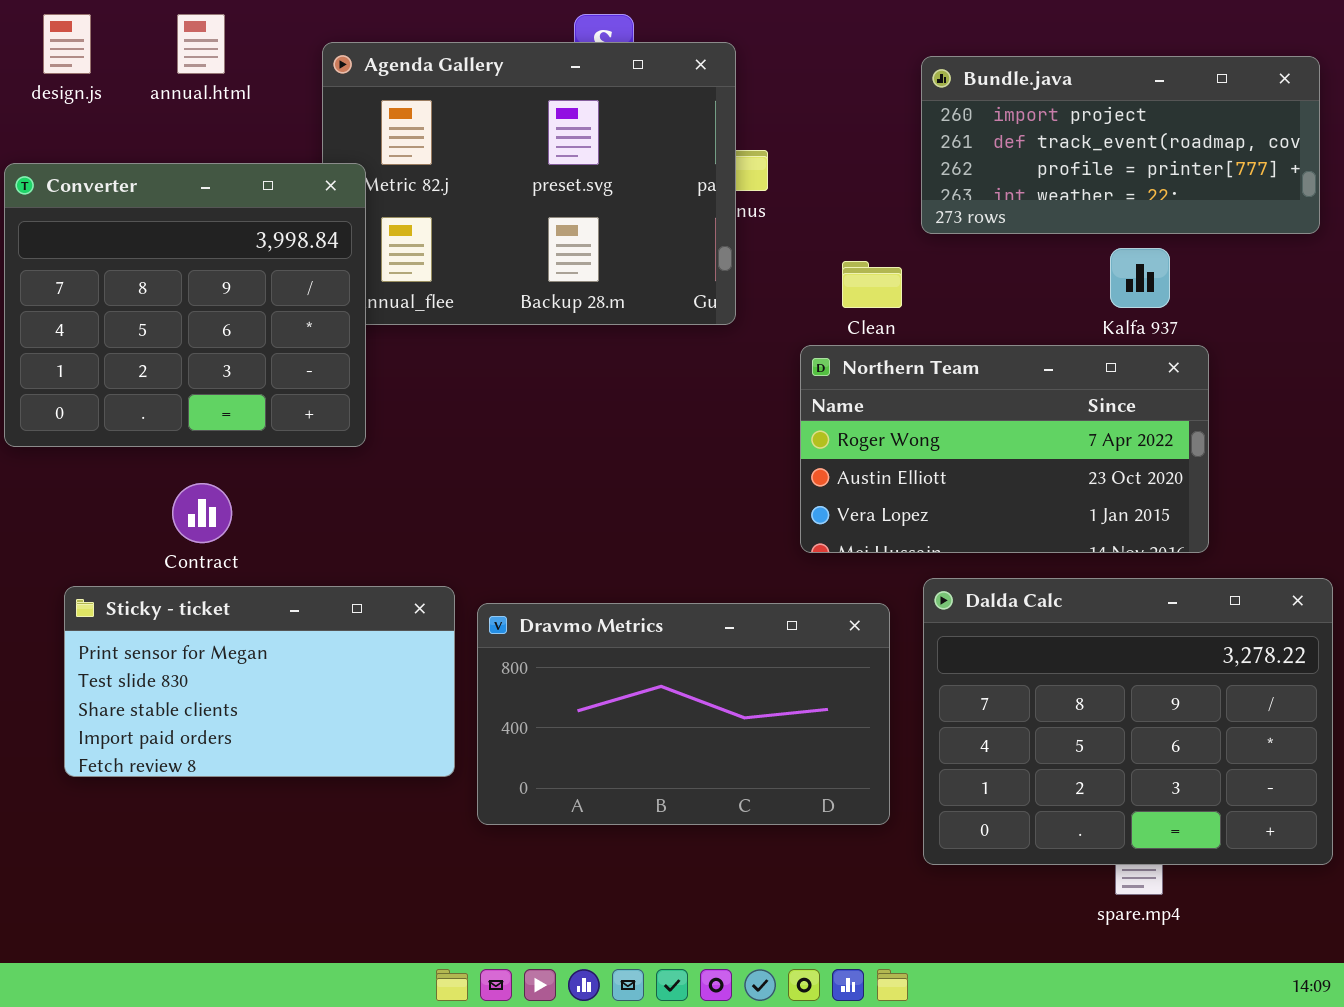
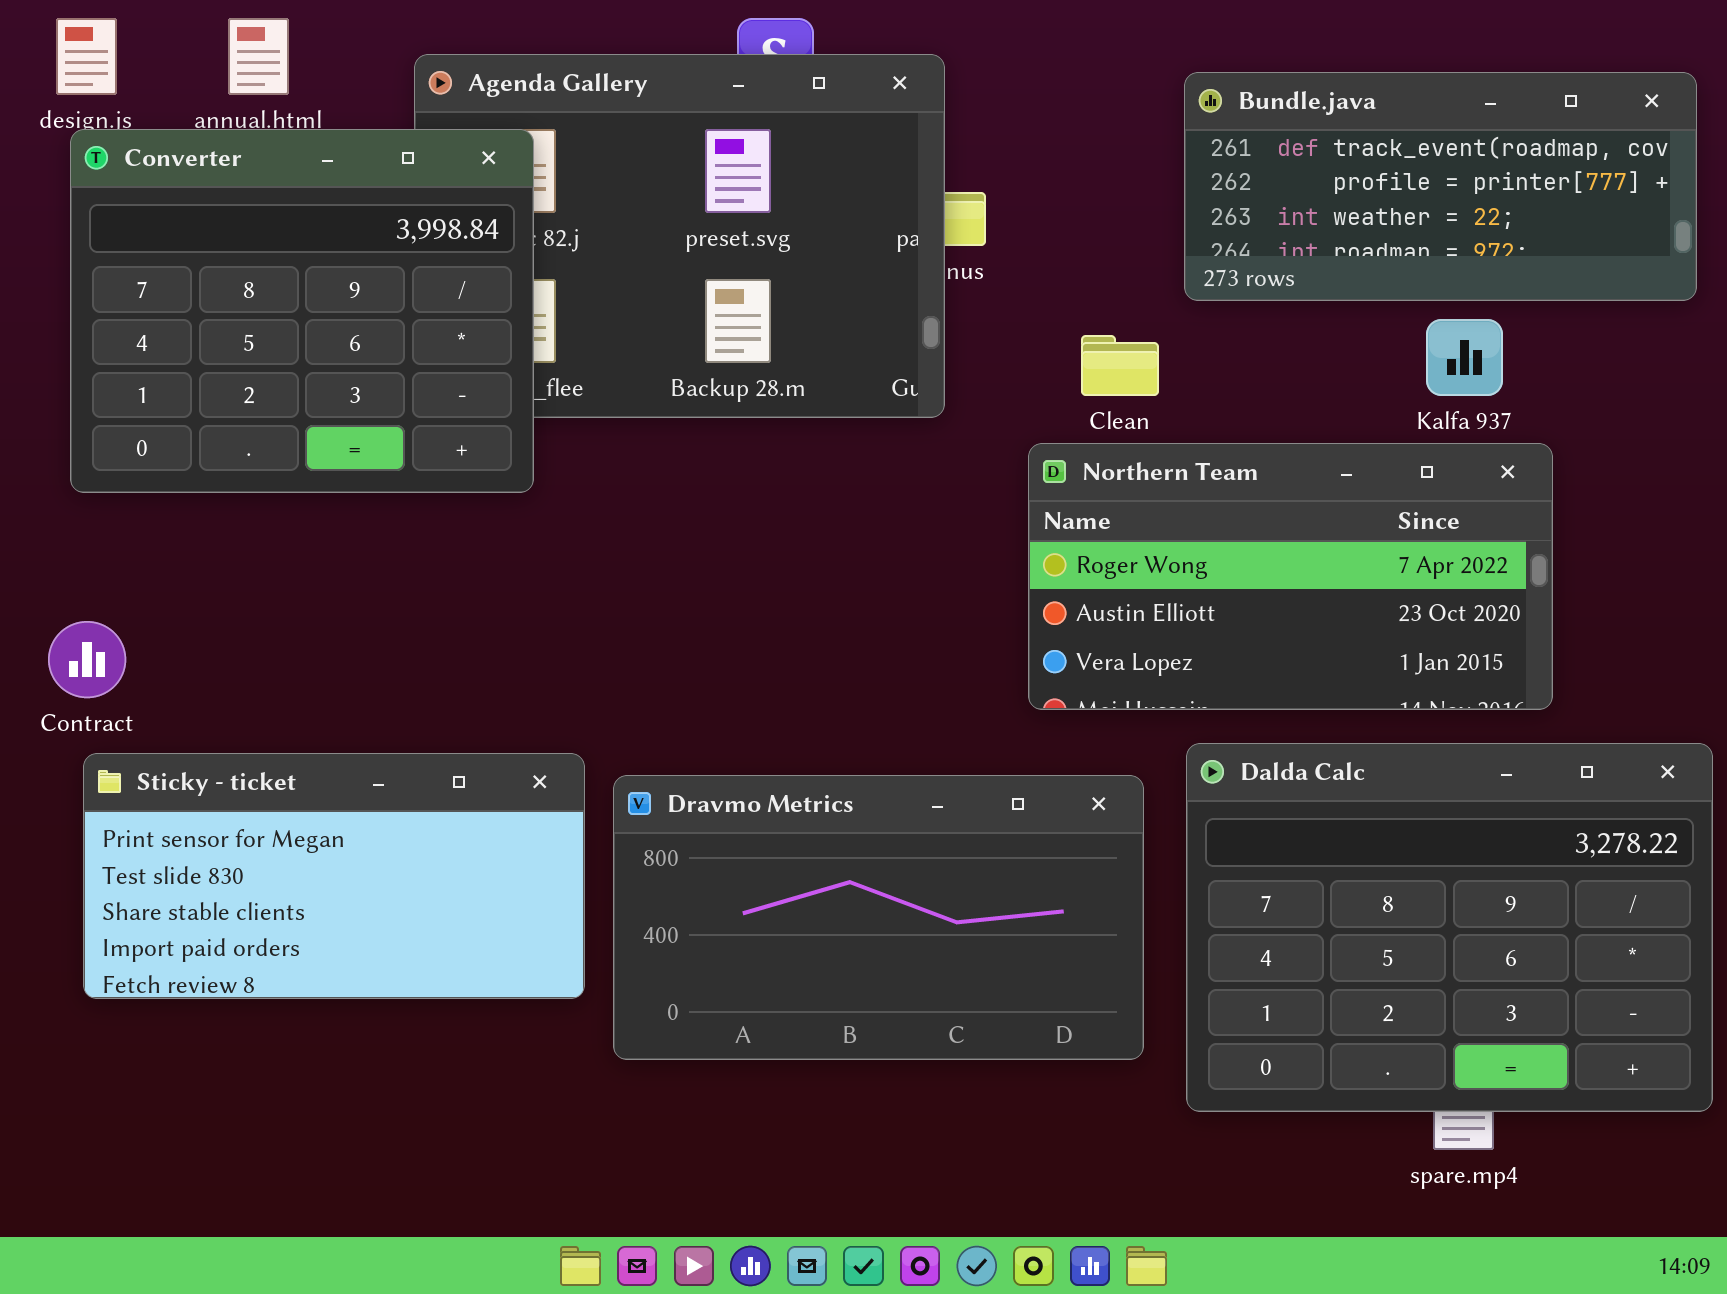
Bundle.java: [921,56,1320,234] -> [1184,72,1697,301], scrolled down 1 row
Converter: [4,163,366,447] -> [70,129,534,493], moved
Contract: [172,483,232,543] -> [48,621,126,698], moved

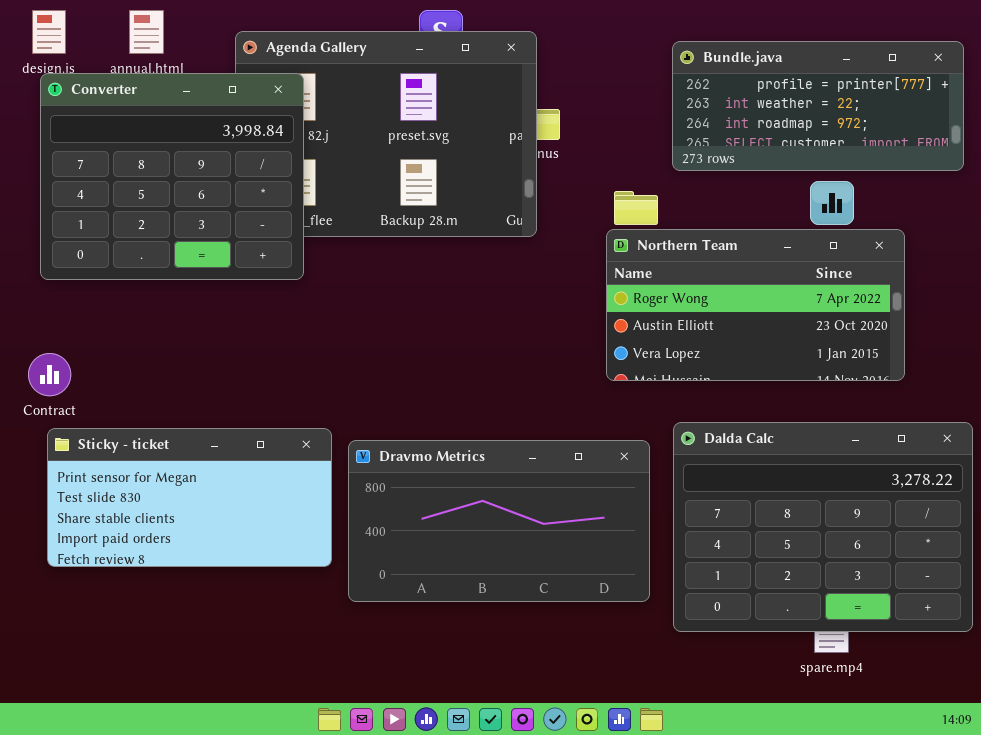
Bundle.java: [1184,72,1697,301] -> [672,41,964,171], scrolled down 1 row
Northern Team: [1028,443,1553,710] -> [606,229,905,381], moved

